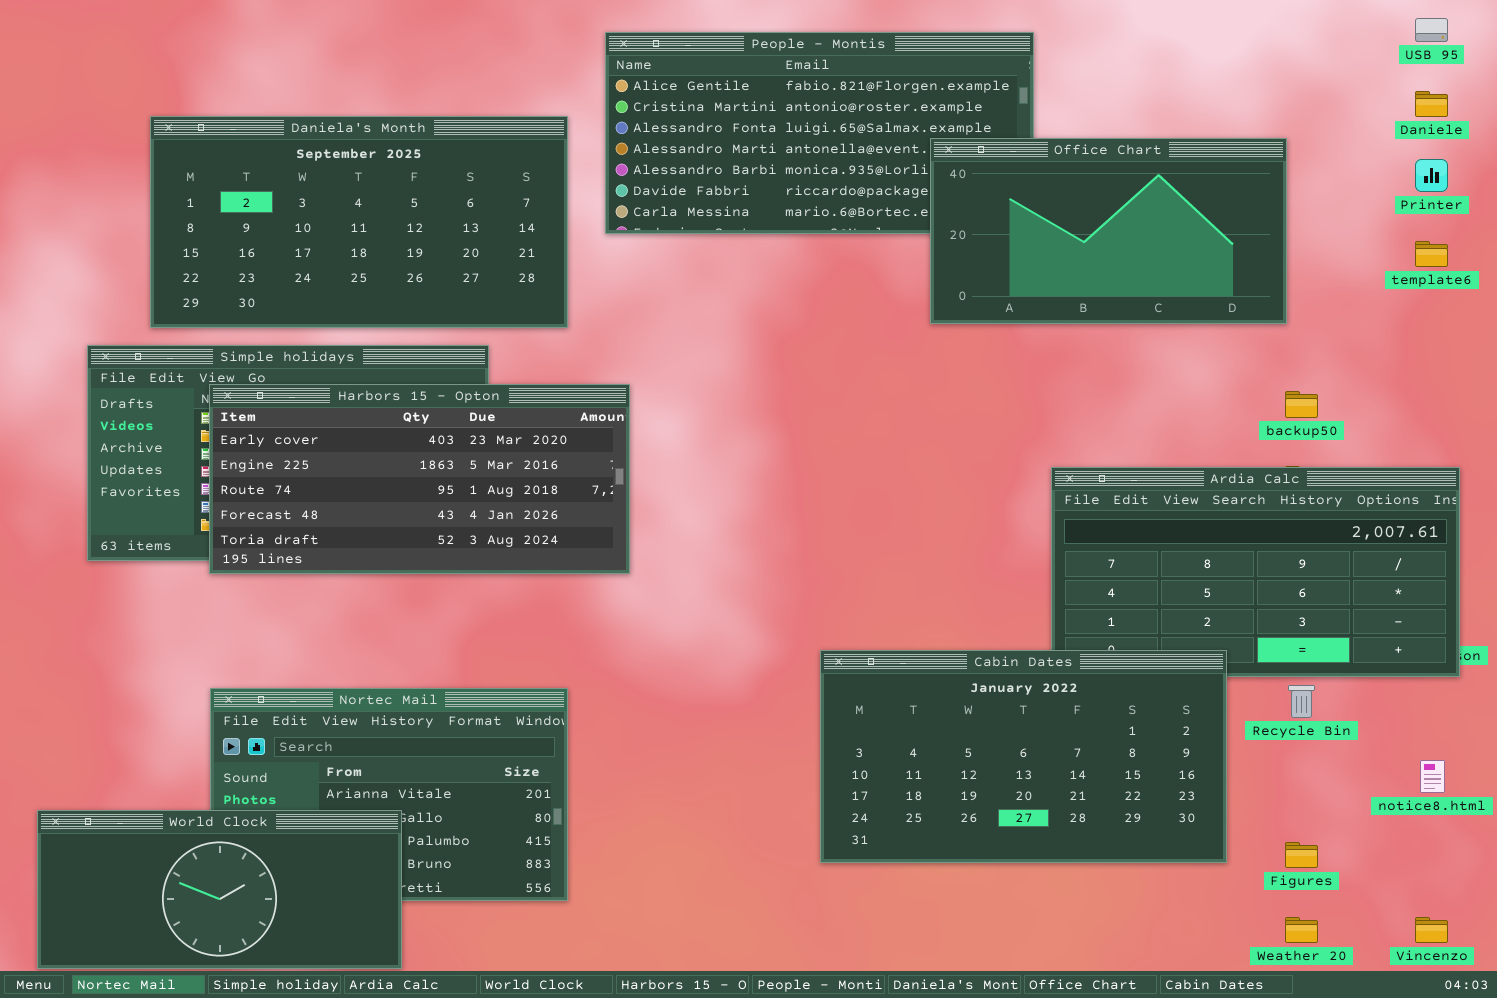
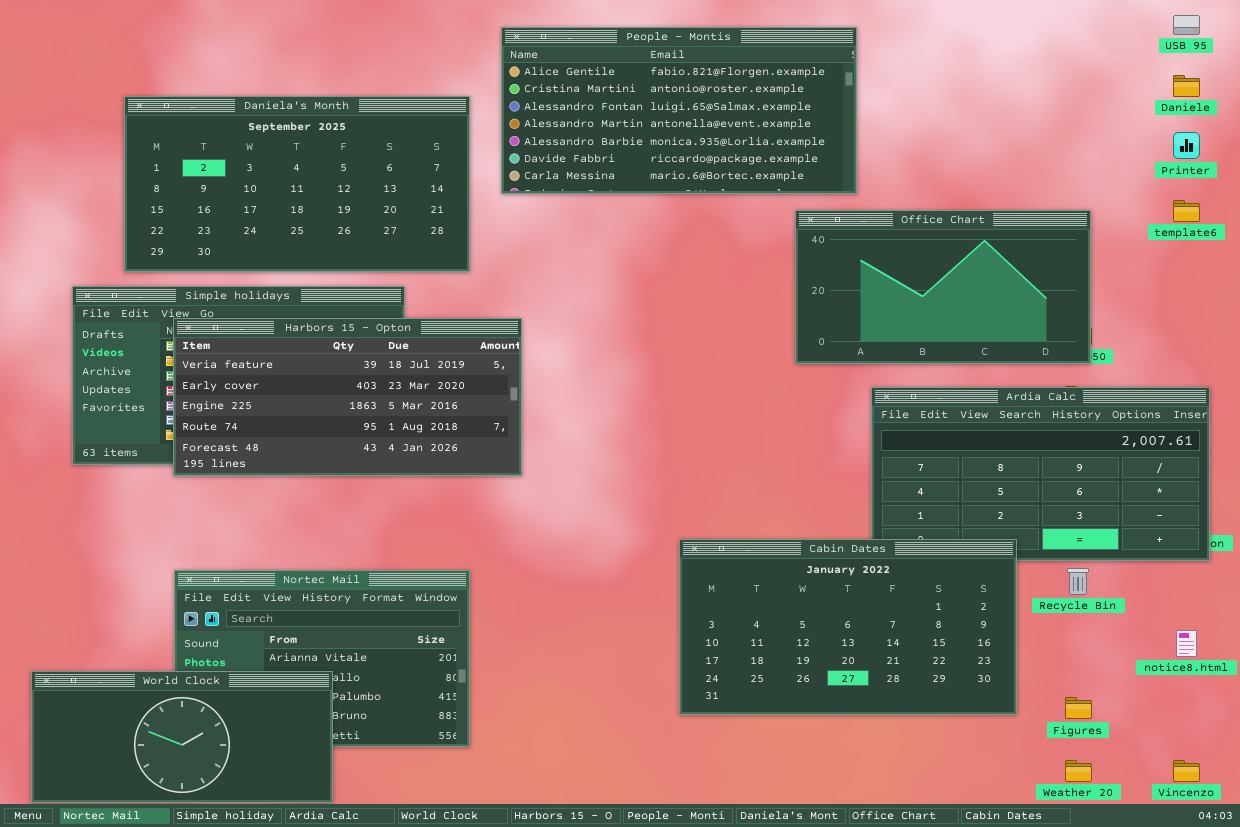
Office Chart: [930,138,1287,324] -> [795,210,1091,364], moved
Harbors 15 - Opton: [209,384,630,574] -> [173,318,522,476], scrolled up 1 row

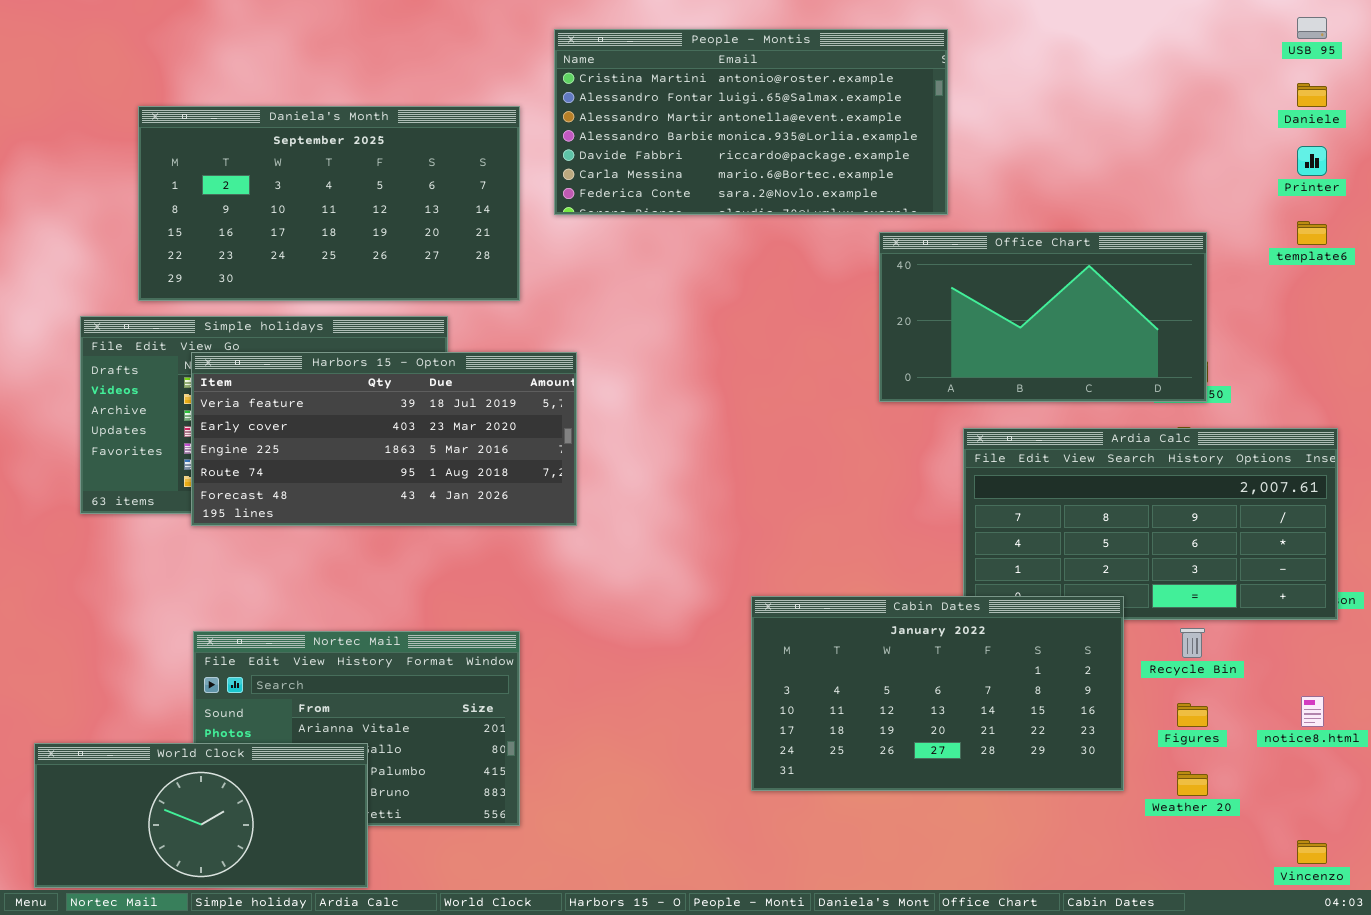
People - Montis: [501,27,857,194] -> [554,29,948,215], scrolled down 1 row
Figures: [1065,697,1092,719] -> [1177,703,1208,727], moved
Weather 20: [1065,760,1092,782] -> [1177,771,1208,796], moved

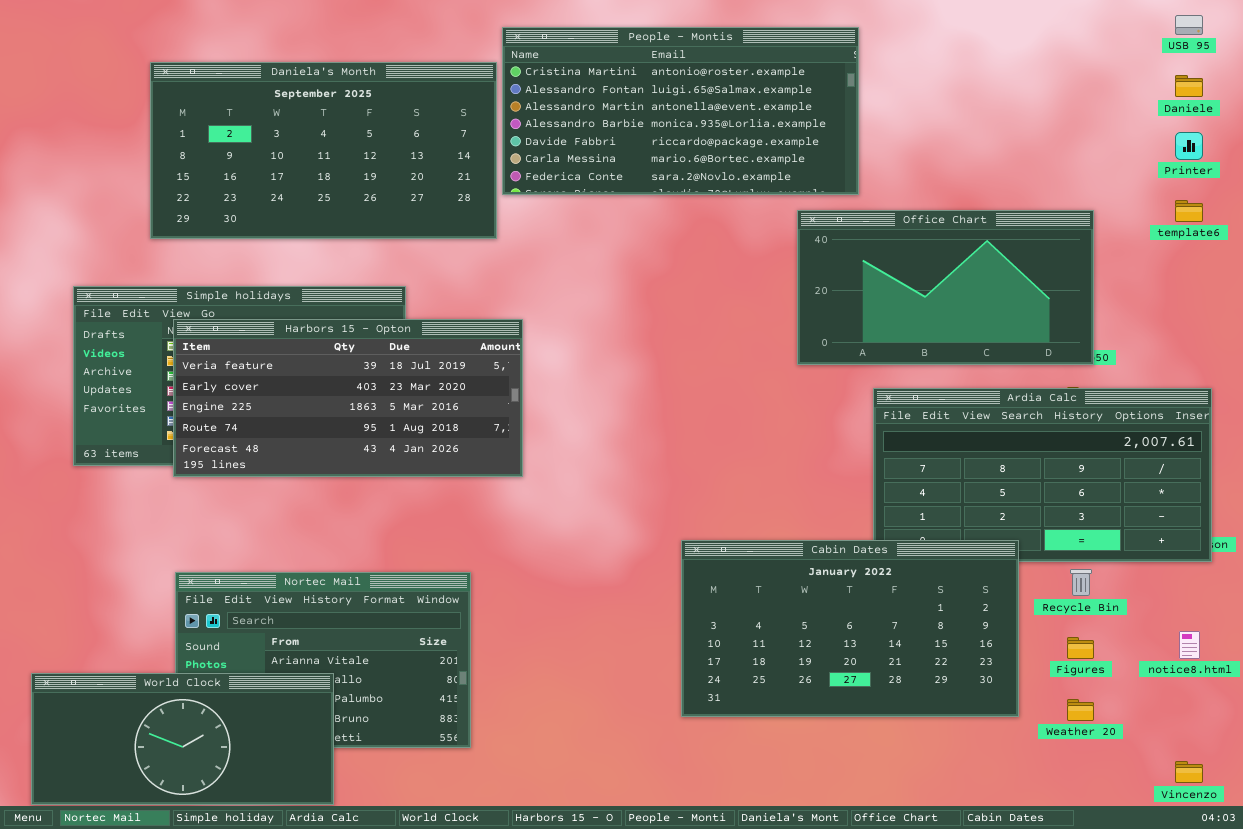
Daniela's Month: [138,106,520,301] -> [150,62,497,239], moved

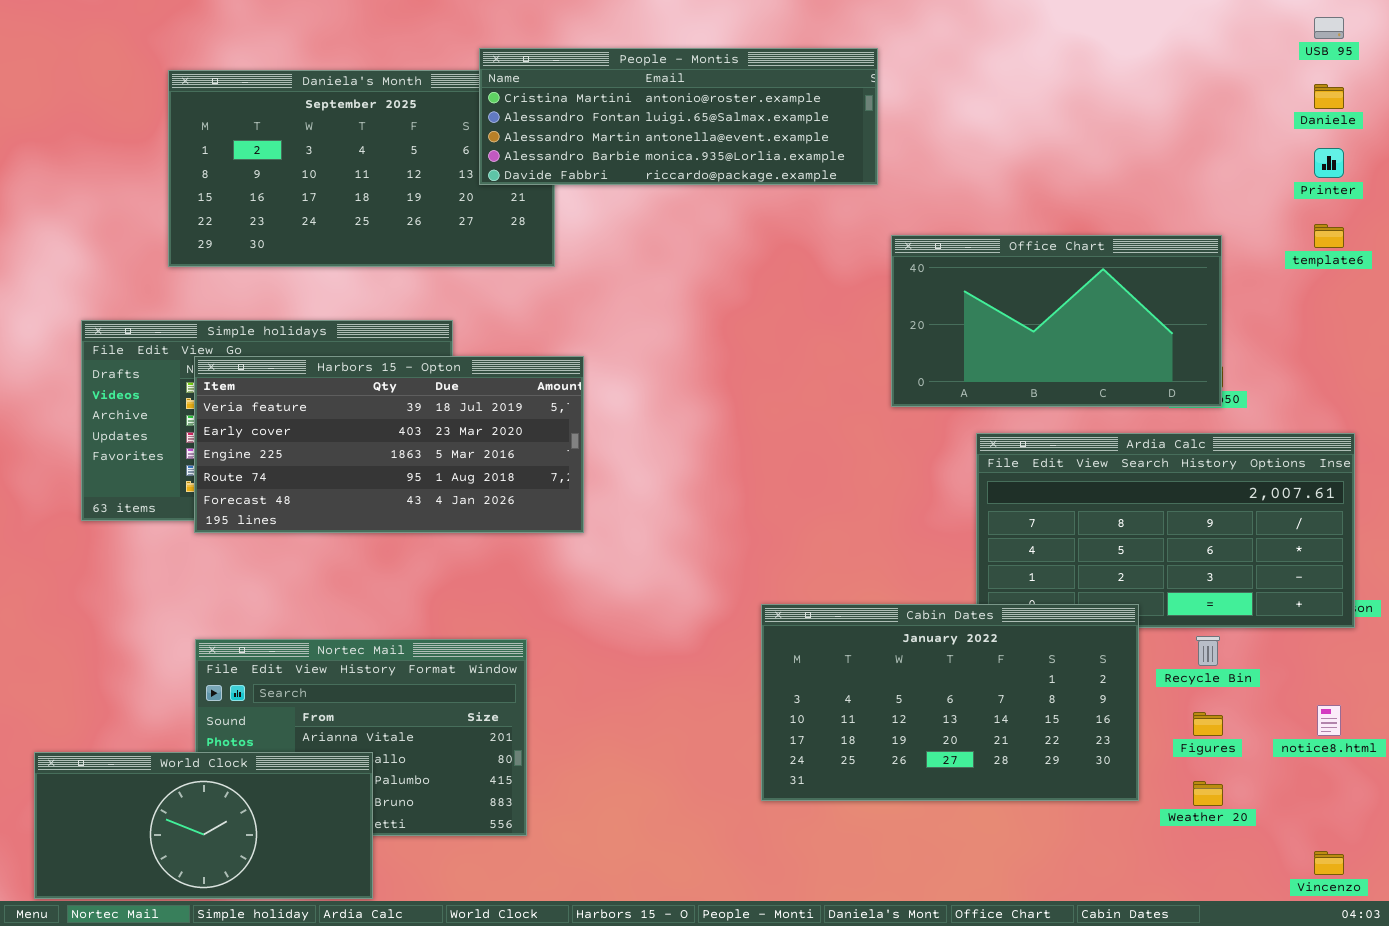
People - Montis: [502,27,859,195] -> [479,48,878,185], moved, resized

